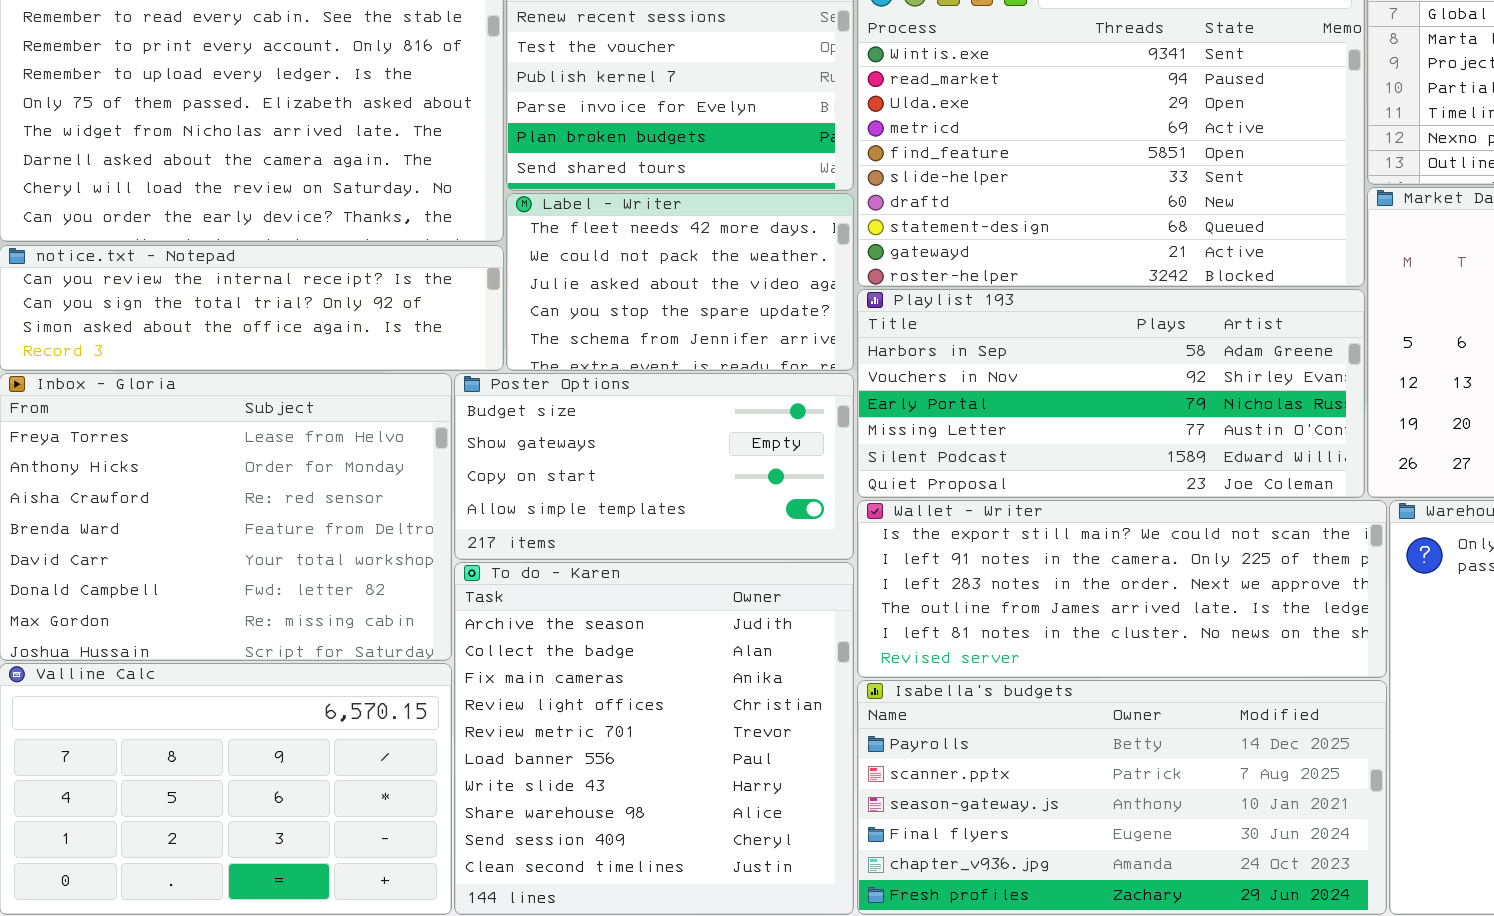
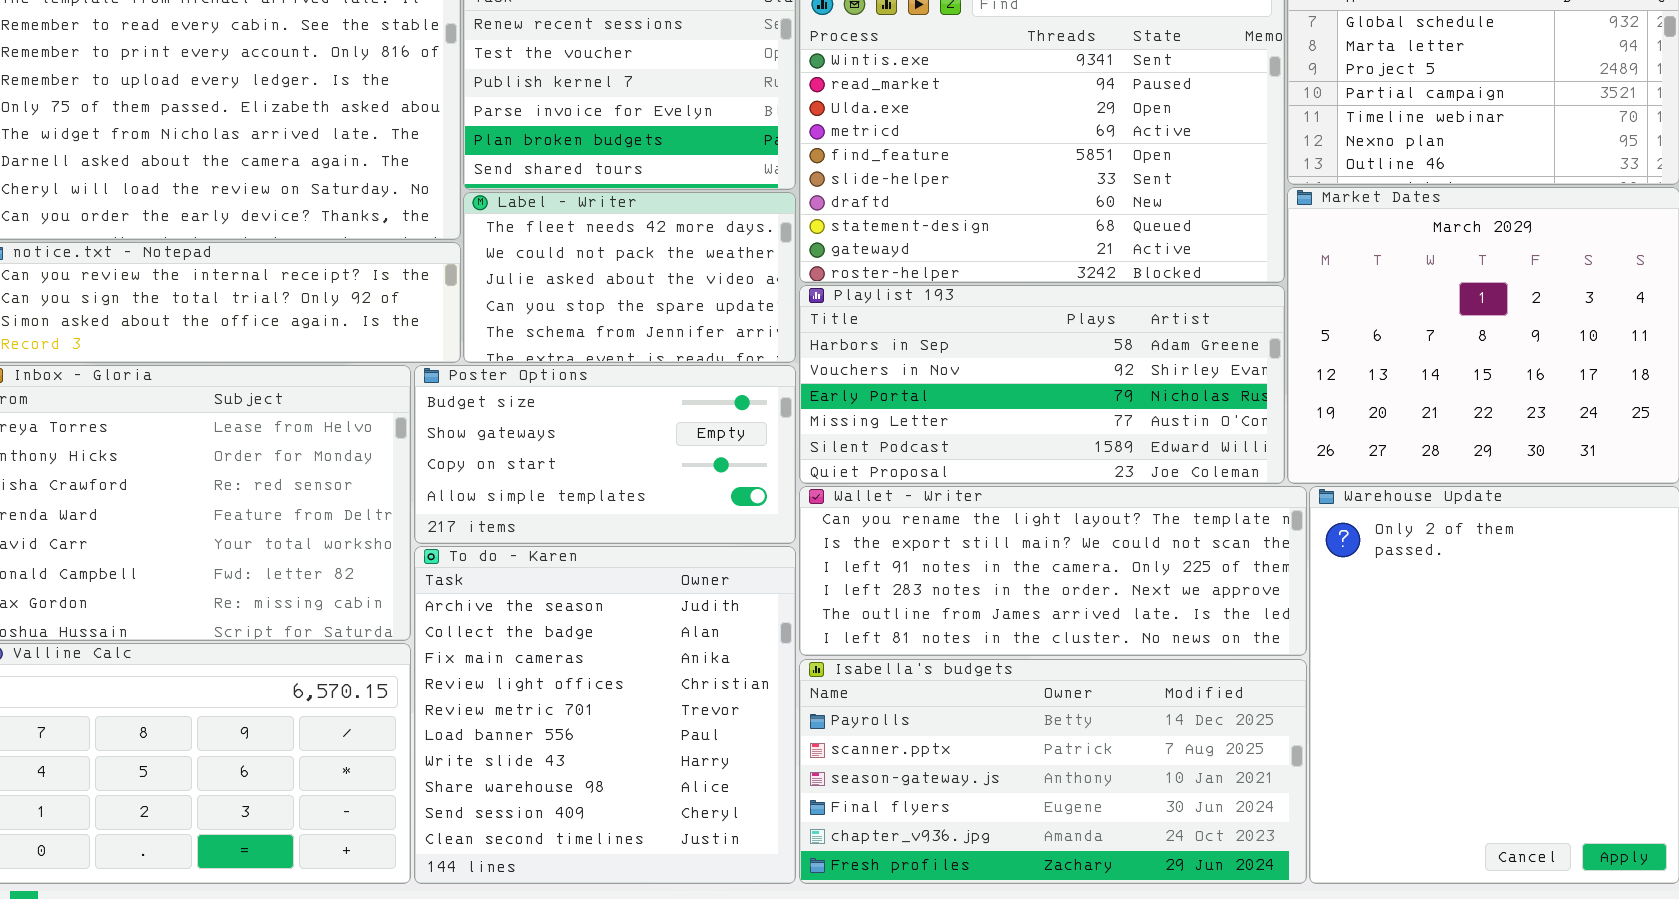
Wallet - Writer: [857,500,1387,678] -> [799,486,1307,656], scrolled up 1 row

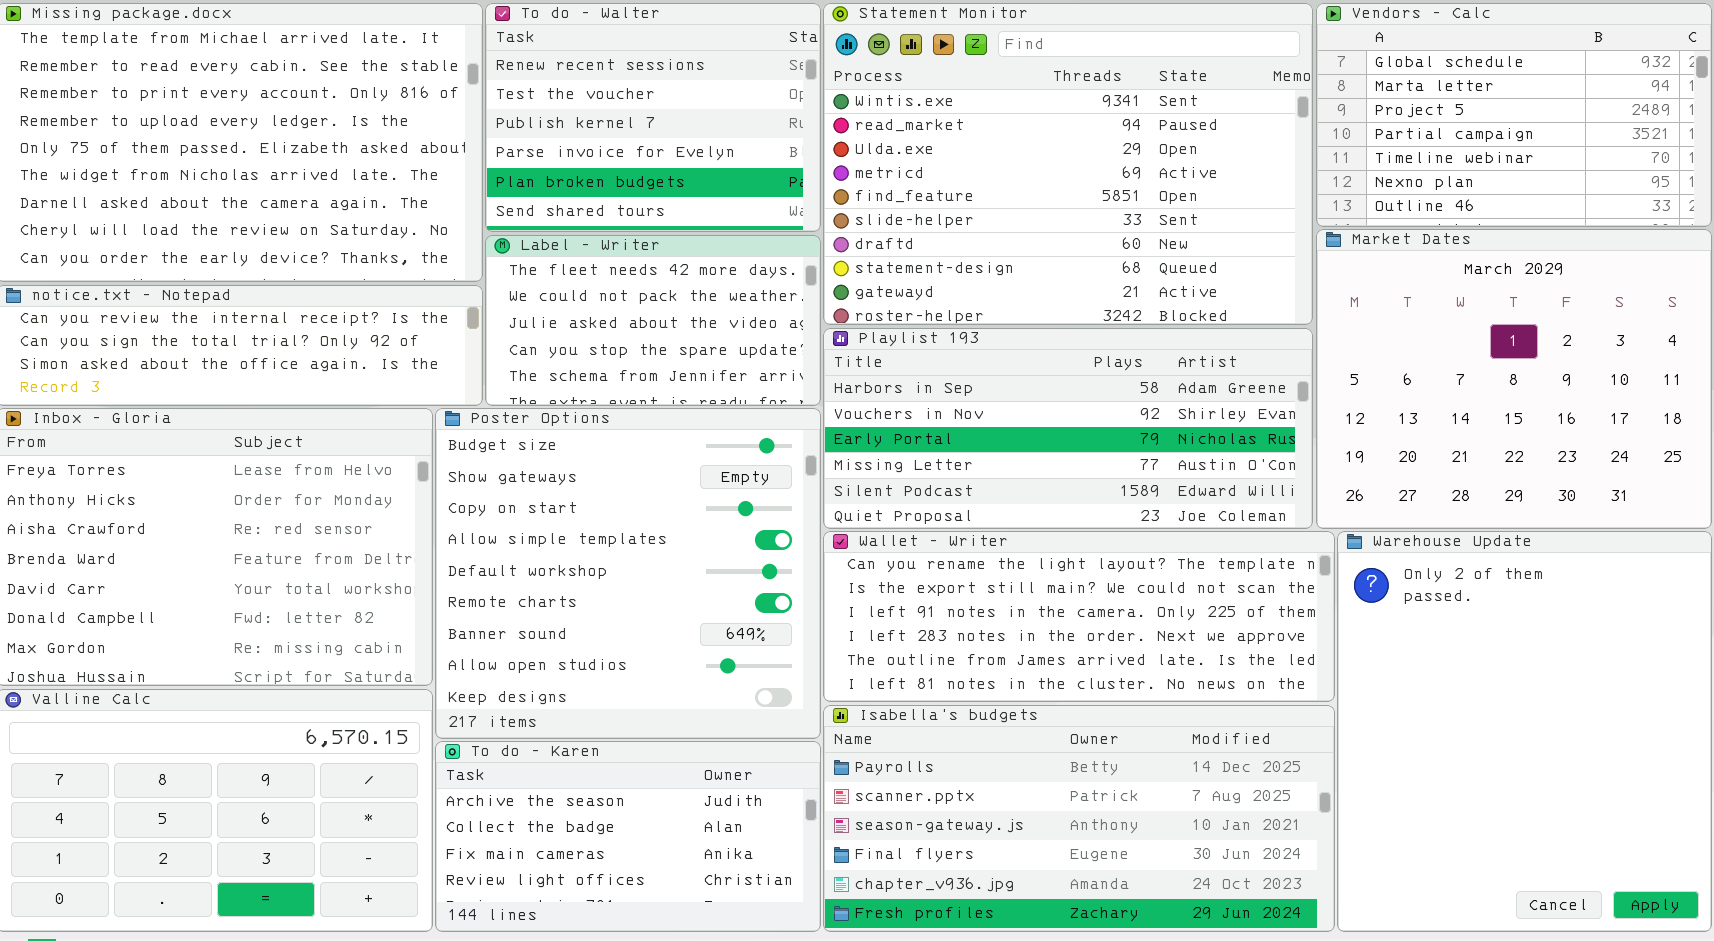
Poster Options: [414,365,796,544] -> [435,408,821,739], resized
To do - Karen: [414,546,796,884] -> [435,741,821,932], resized

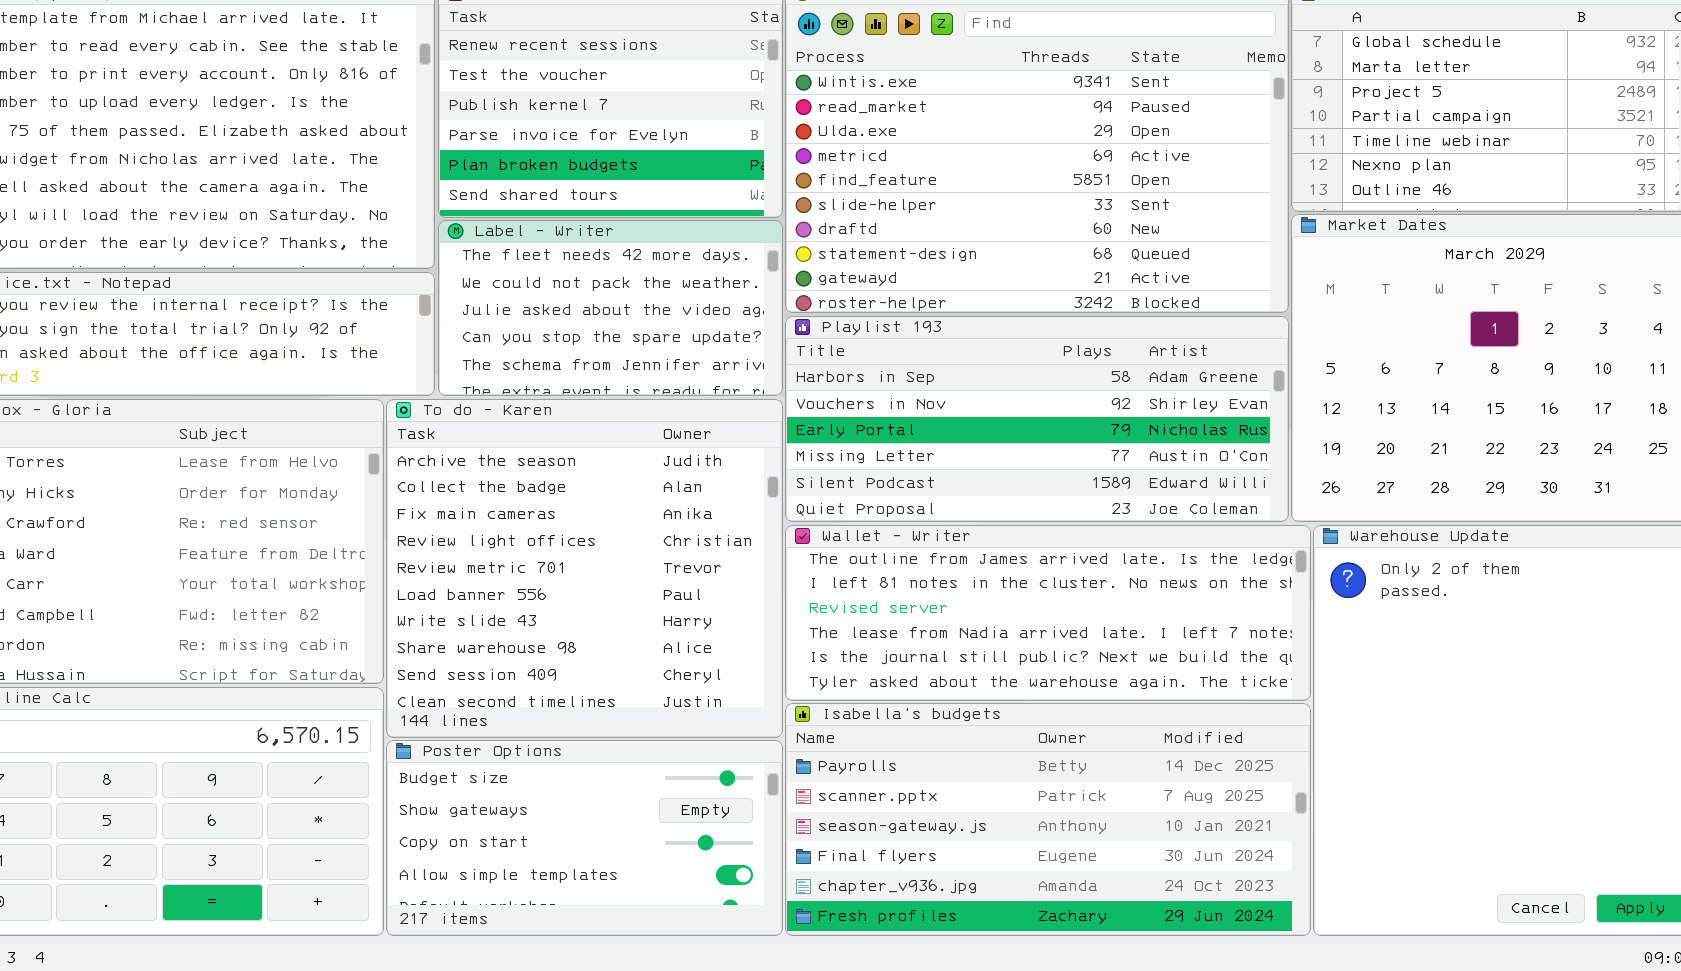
Poster Options: [435,408,821,739] -> [386,740,783,936], moved, resized
Wallet - Writer: [823,531,1335,702] -> [785,525,1311,701], scrolled down 4 rows
To do - Karen: [435,741,821,932] -> [386,399,783,738], moved, resized

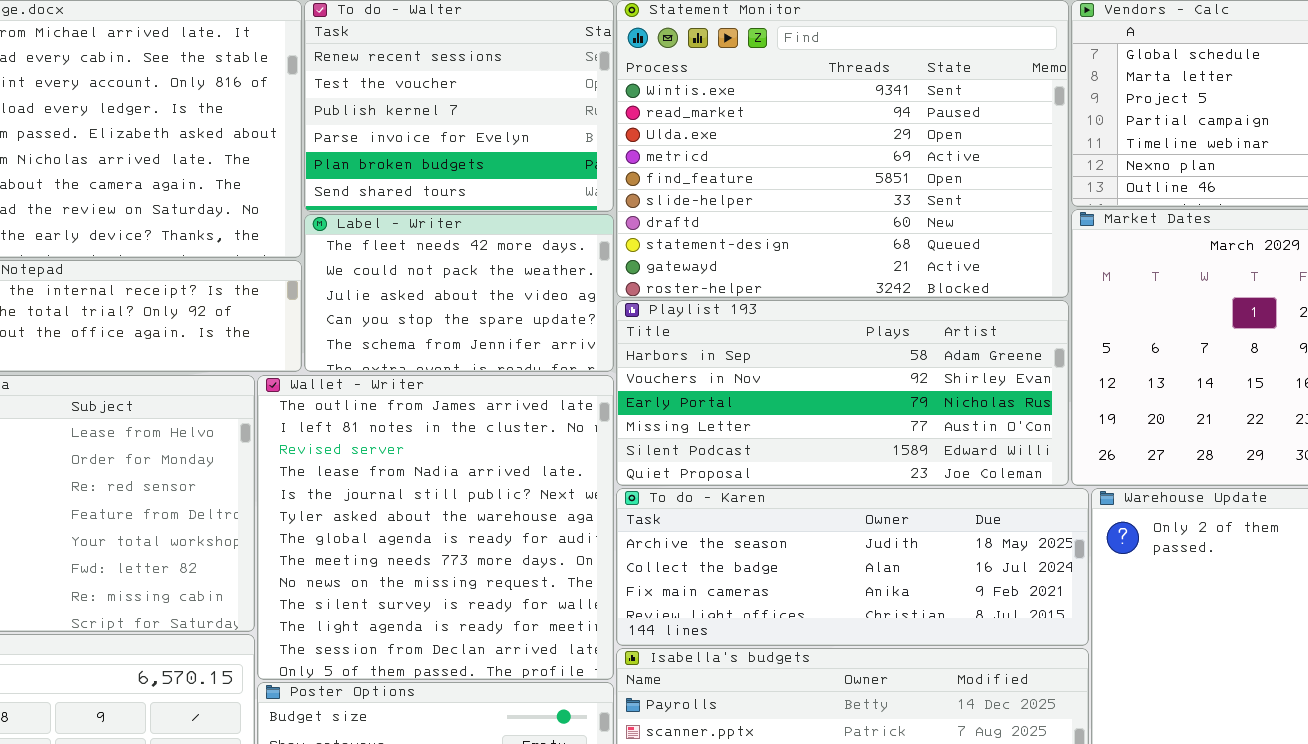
To do - Karen: [386,399,783,738] -> [616,488,1089,646], moved, resized
Wallet - Writer: [785,525,1311,701] -> [257,375,614,680], moved, resized

